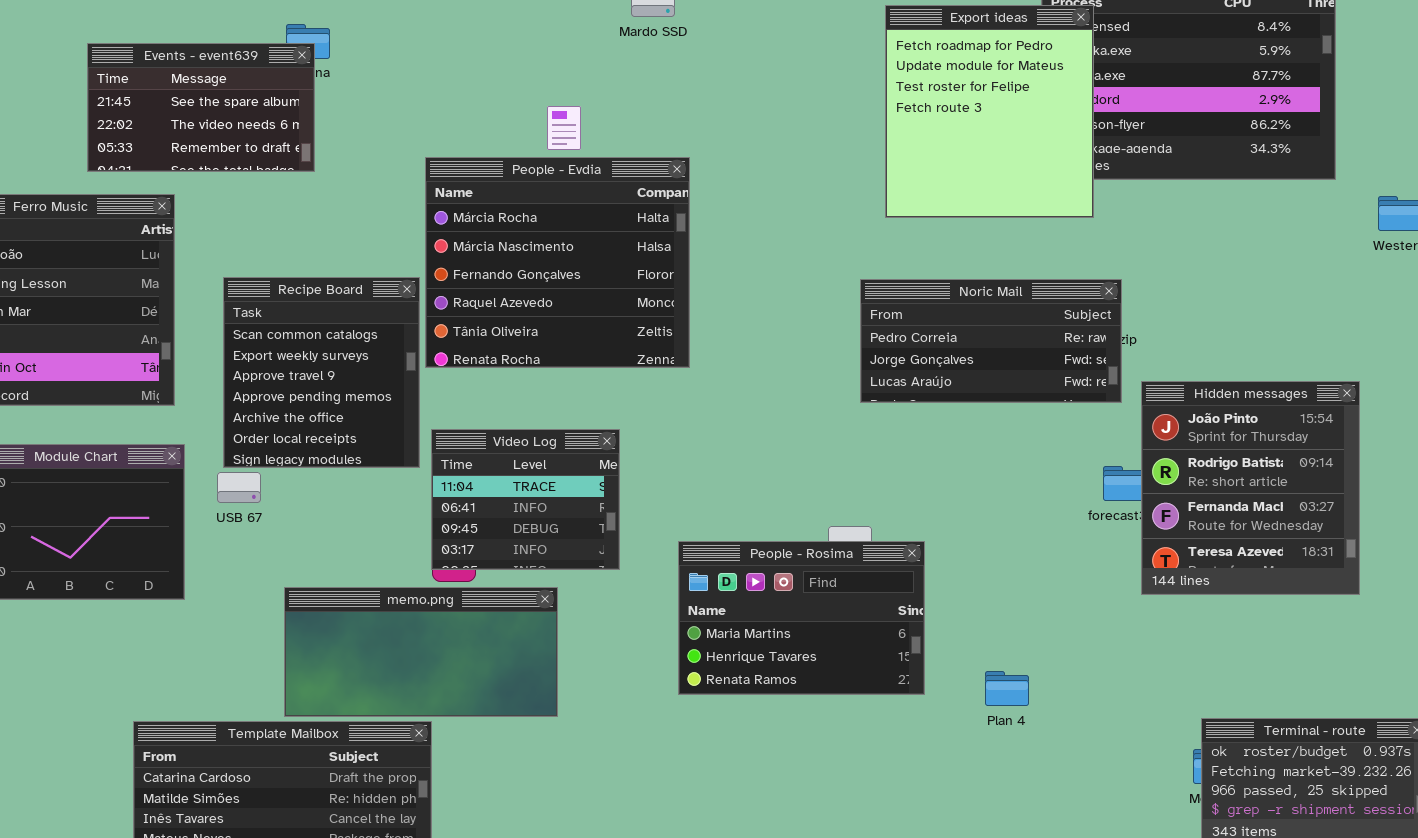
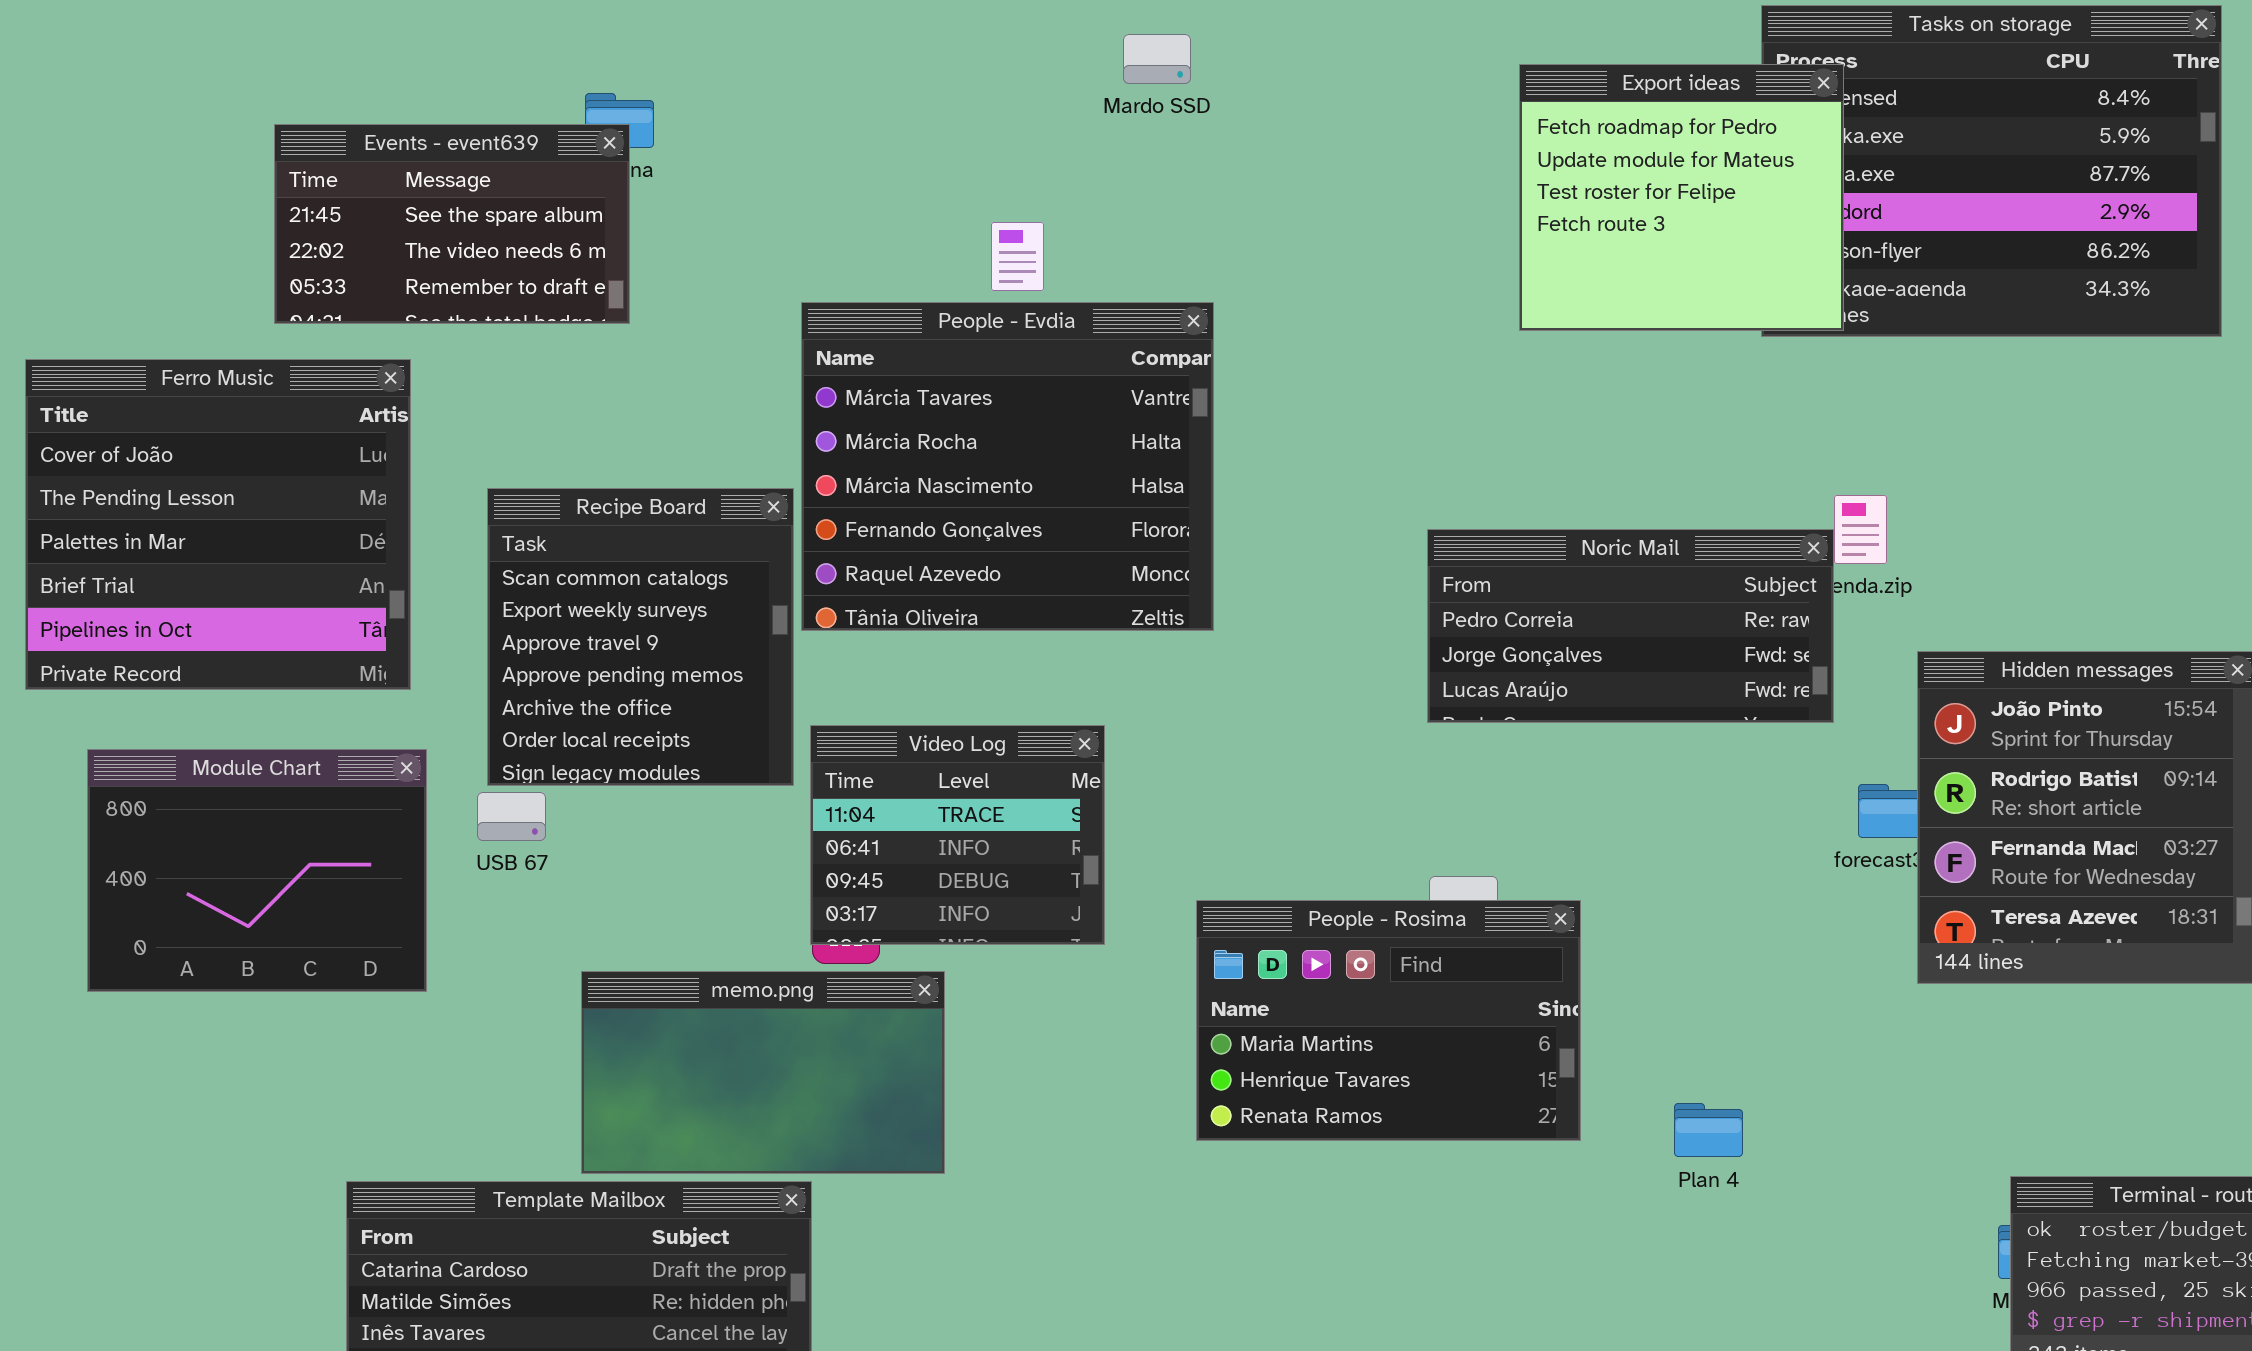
Export ideas: [885,5,1094,218] -> [1519,64,1844,331], resized
People - Evdia: [425,157,690,368] -> [801,302,1214,631], scrolled up 1 row
Noric Mail: [860,279,1122,403] -> [1427,529,1834,723], moved
memo.png: [284,587,558,717] -> [581,971,945,1174], resized

